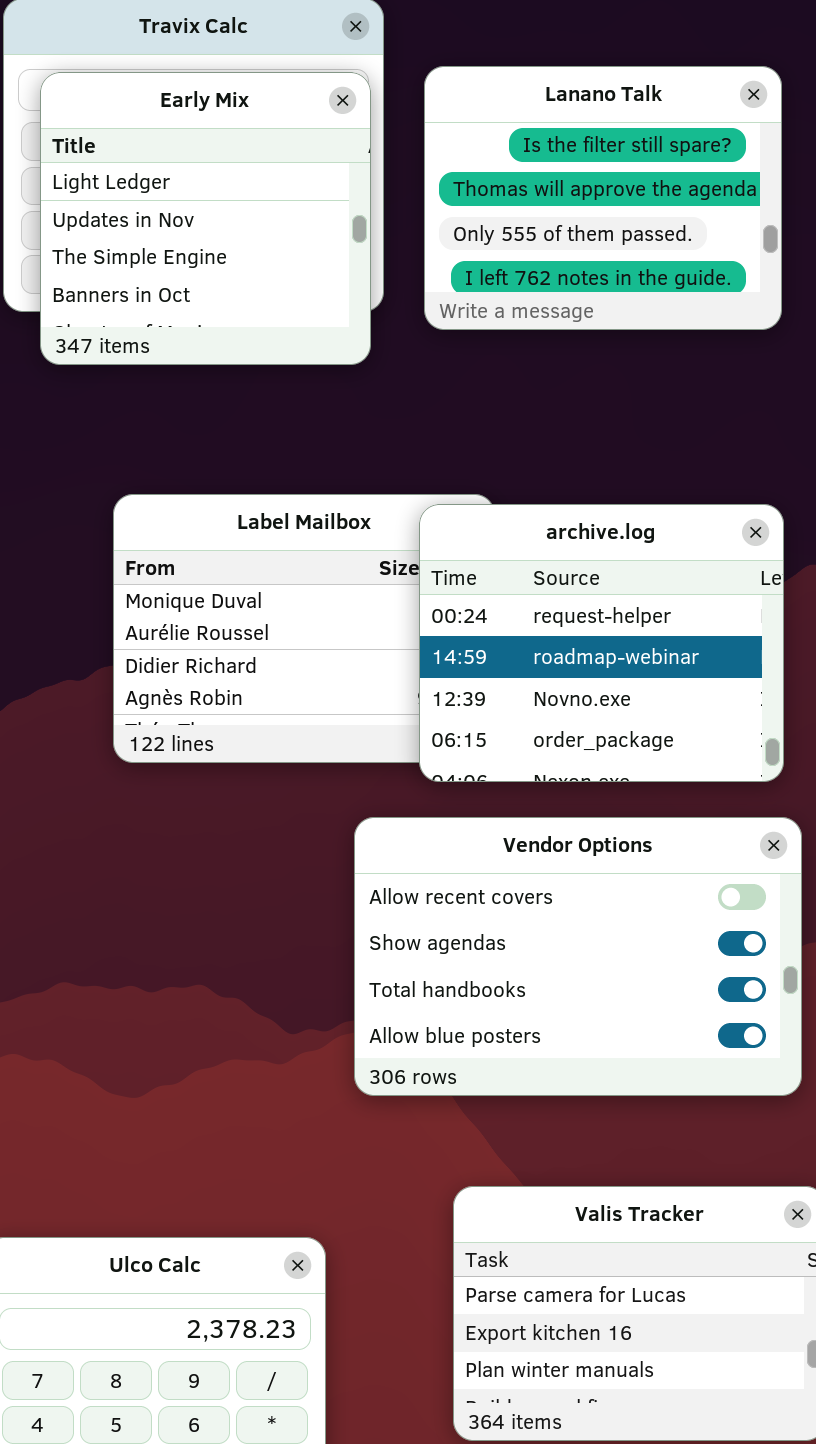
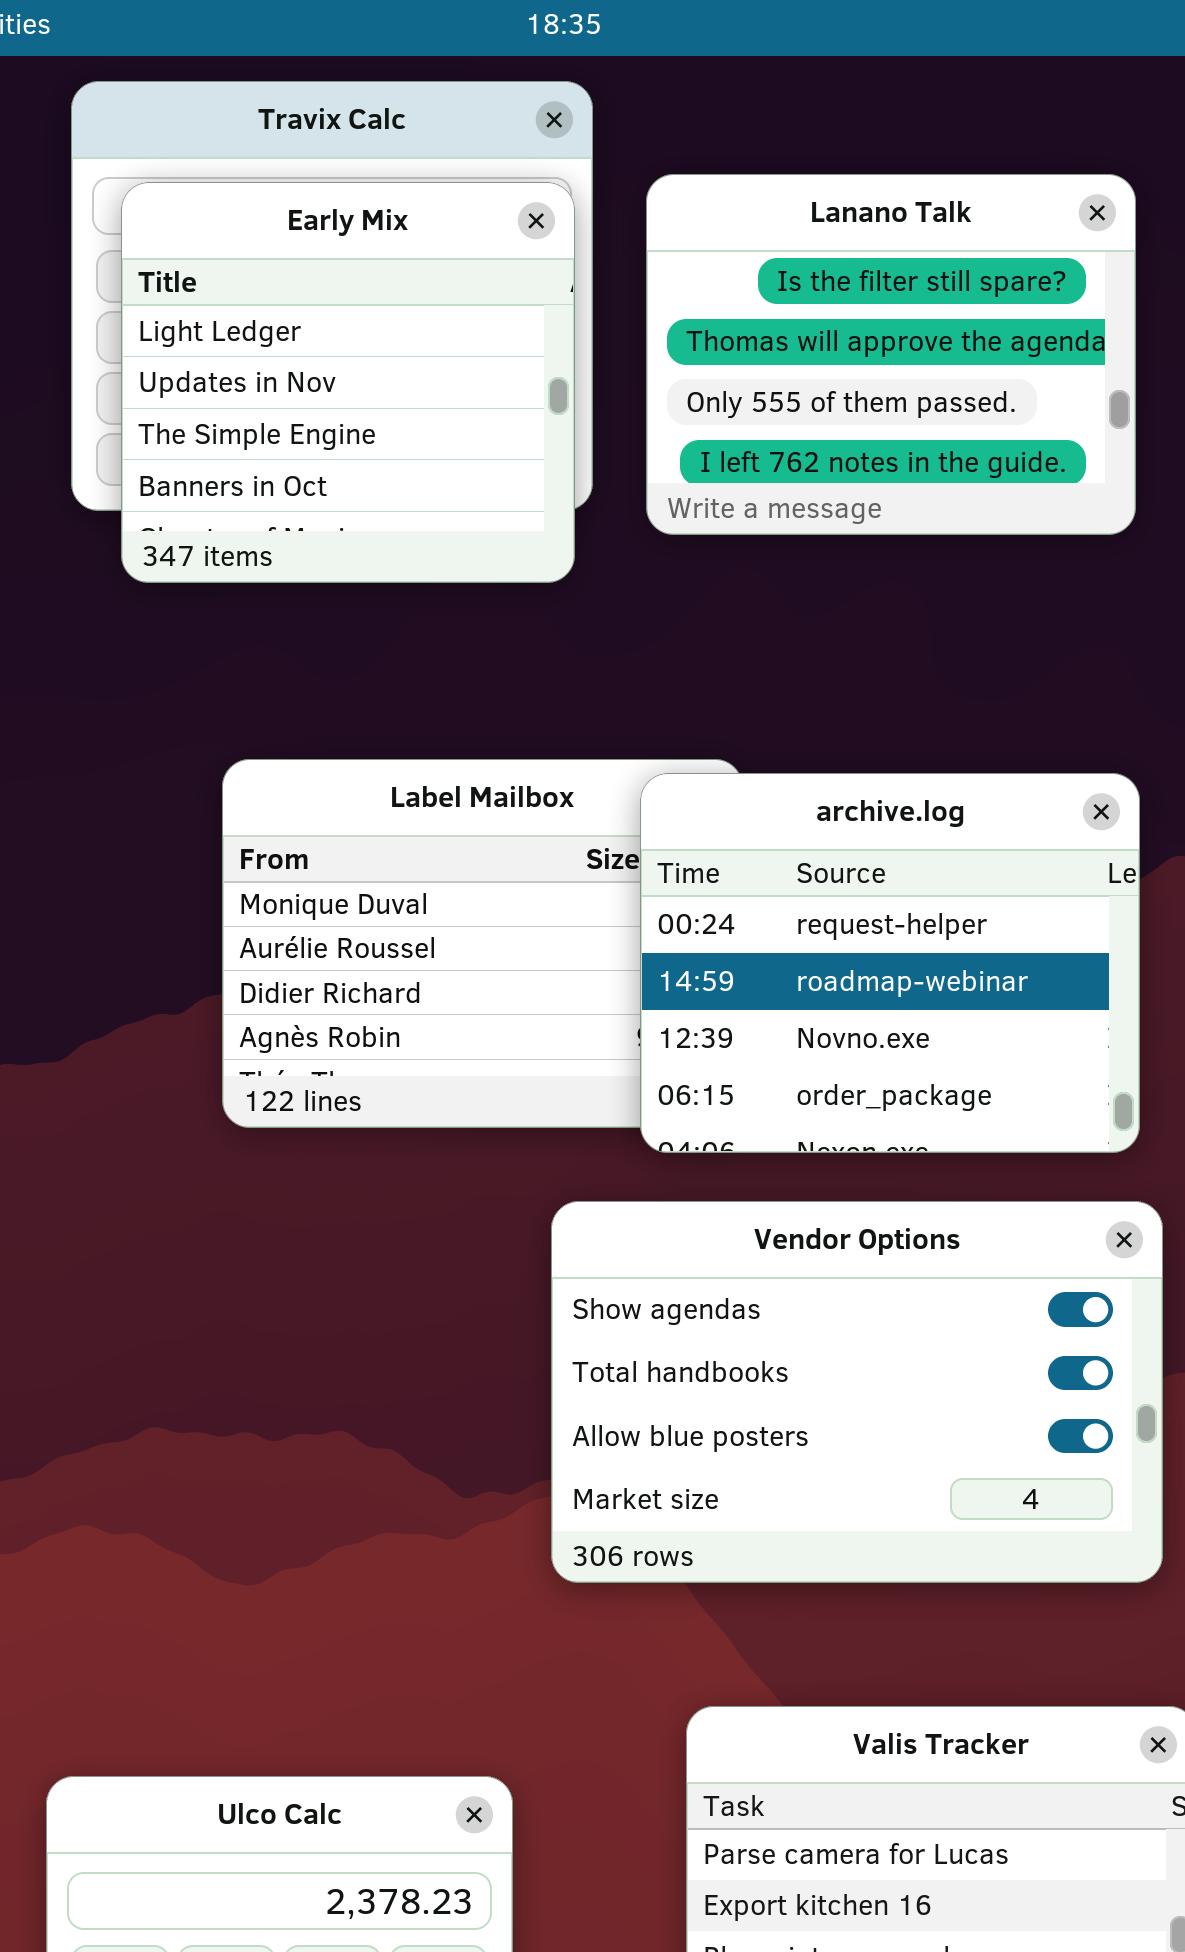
Vendor Options: [354,817,802,1096] -> [551,1201,1163,1583], scrolled down 1 row

